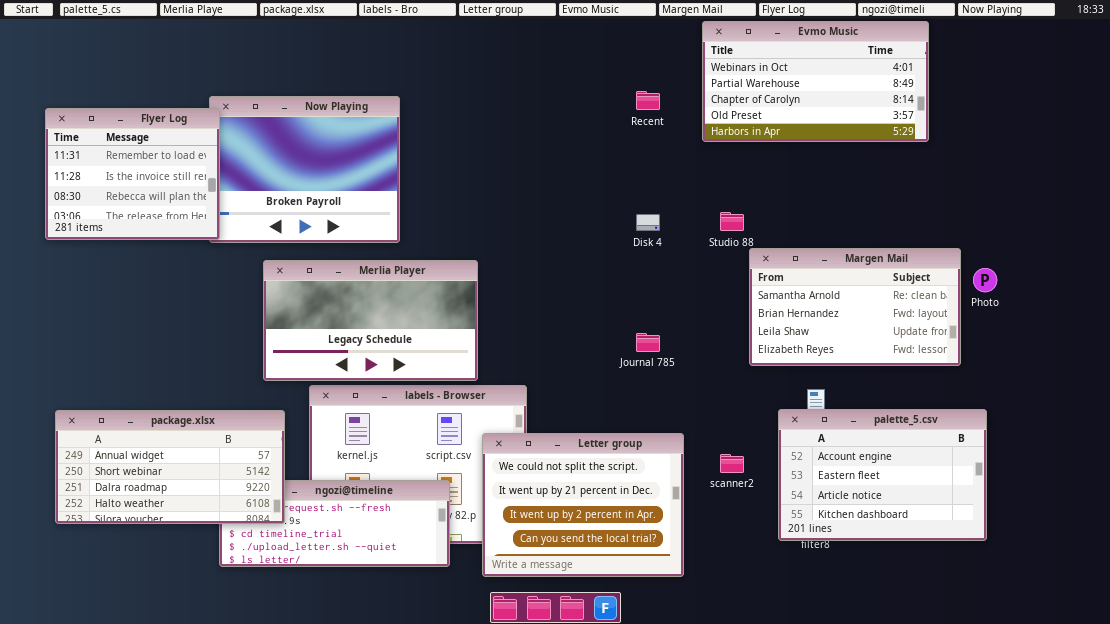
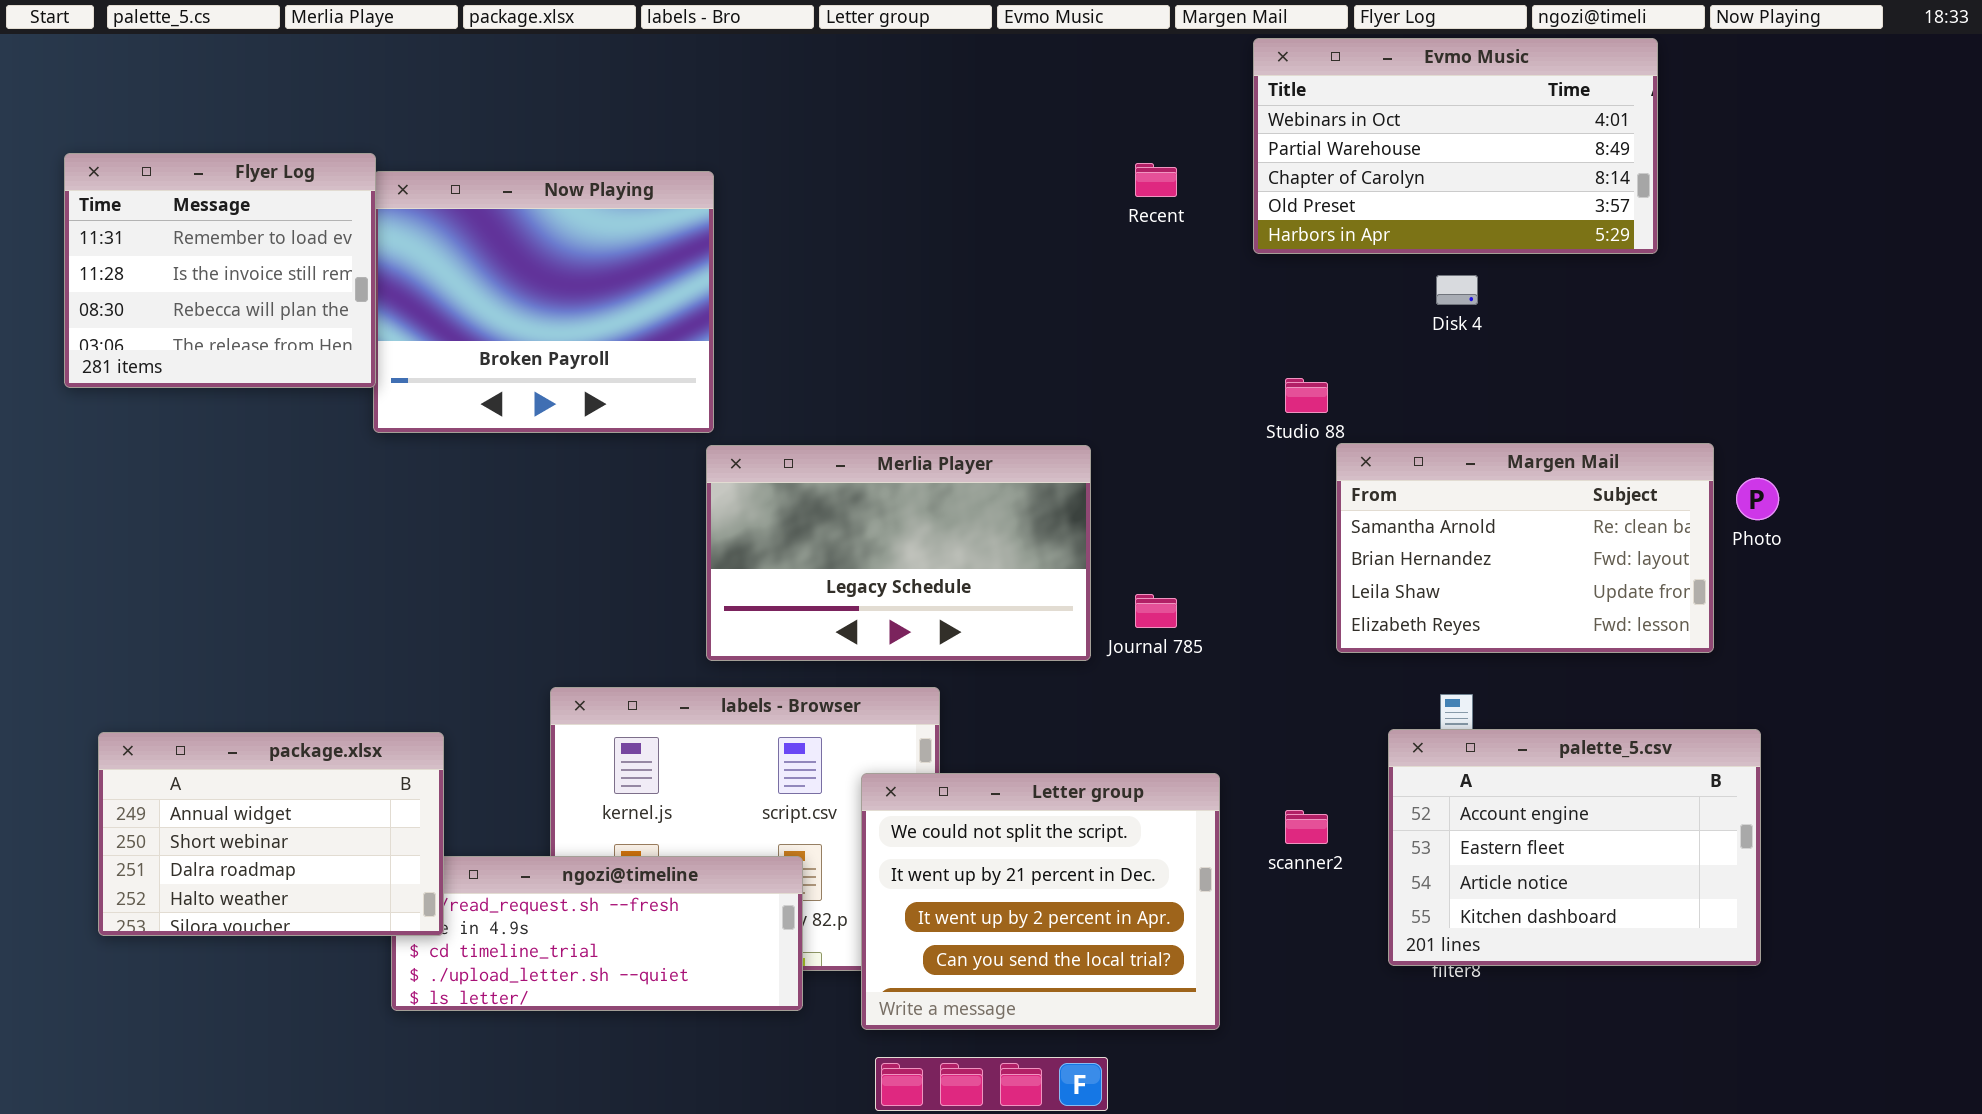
Flyer Log: [45,108,220,240] -> [64,153,376,388], moved
Disk 4: [636,214,660,231] -> [1436,275,1478,305], moved
Merlia Player: [263,260,478,381] -> [706,445,1091,661], moved
package.xlsx: [55,410,285,524] -> [98,732,444,936], resized

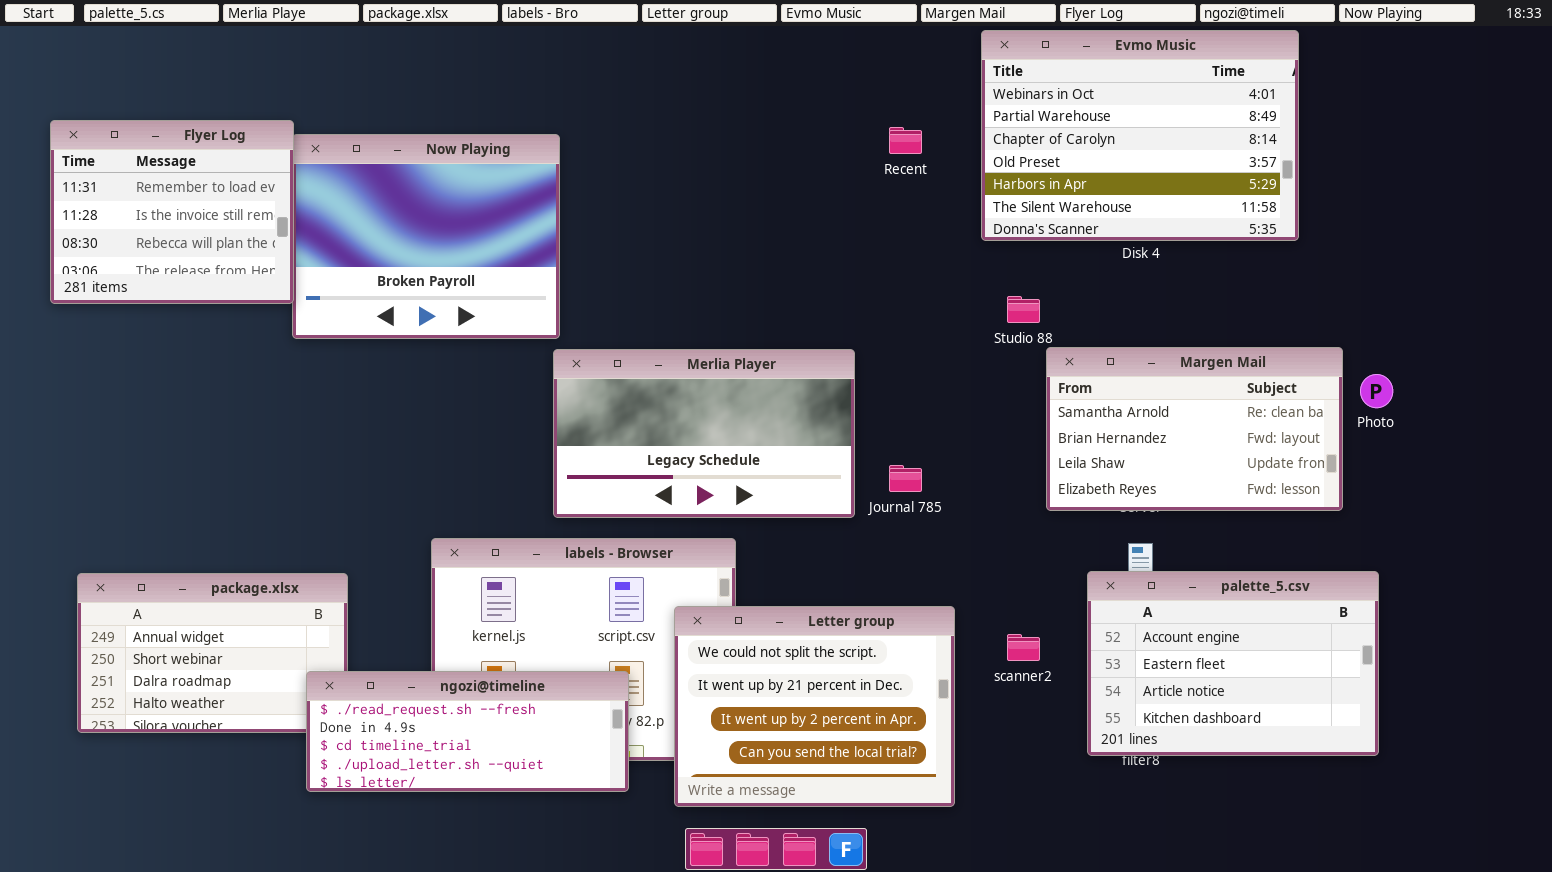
Evmo Music: [1253,38,1658,254] -> [981,30,1299,241], resized
ngozi@timeline: [391,856,803,1011] -> [306,671,629,792], raised

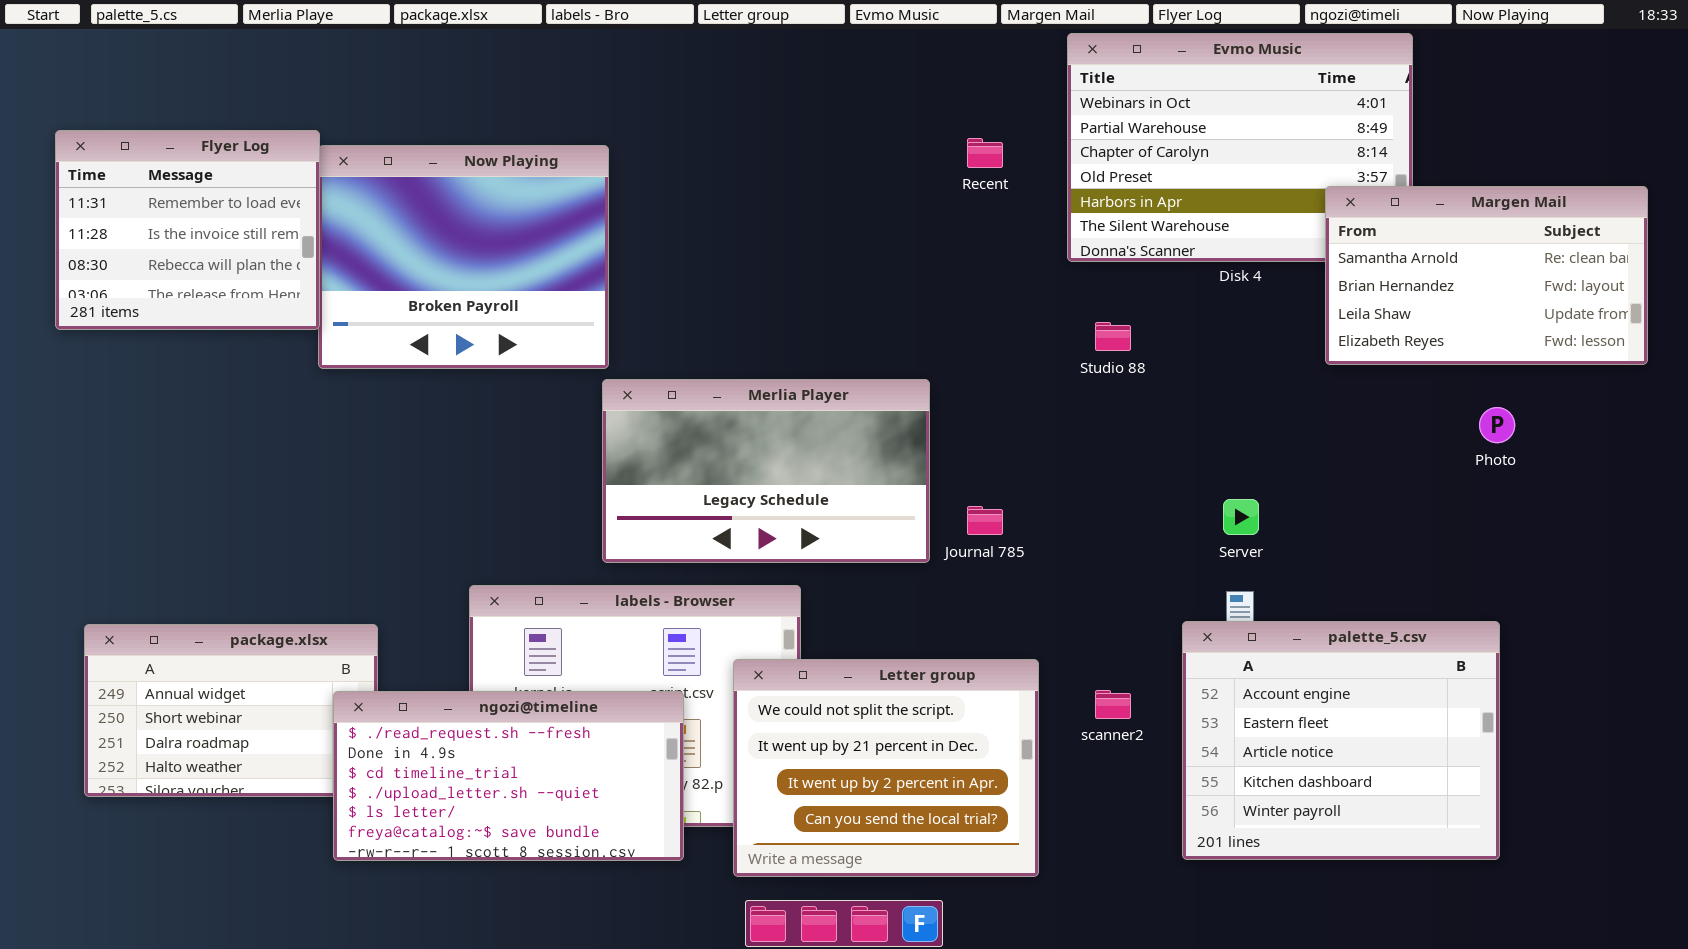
Margen Mail: [1046,347,1343,511] -> [1325,186,1648,365], moved
palette_5.csv: [1087,571,1379,756] -> [1182,621,1500,860], resized
ngozi@timeline: [306,671,629,792] -> [333,691,684,861], resized

